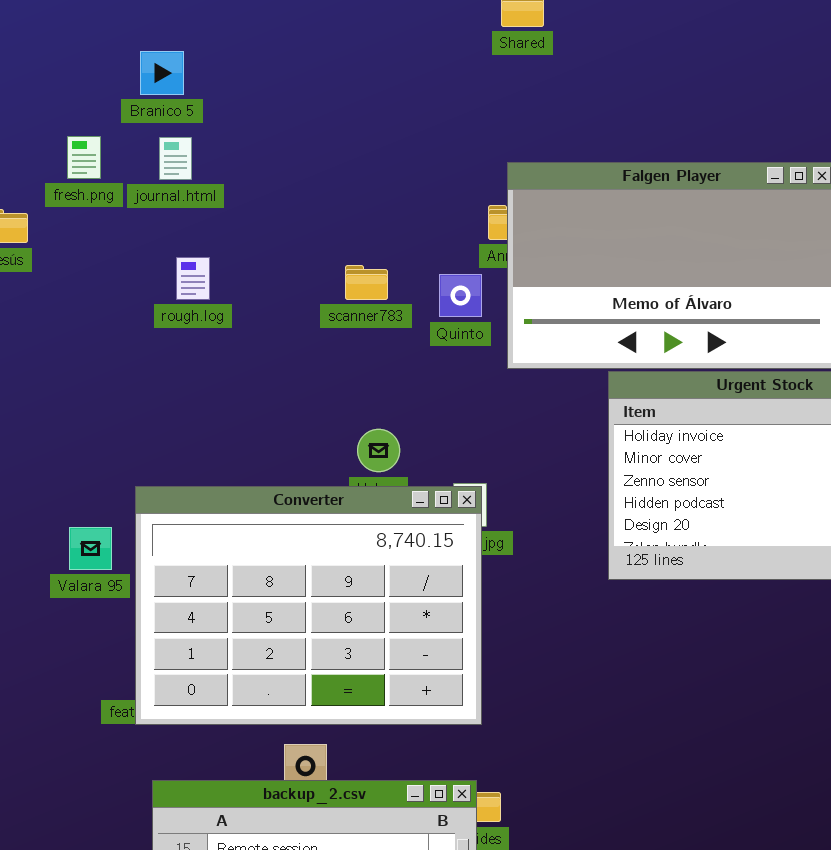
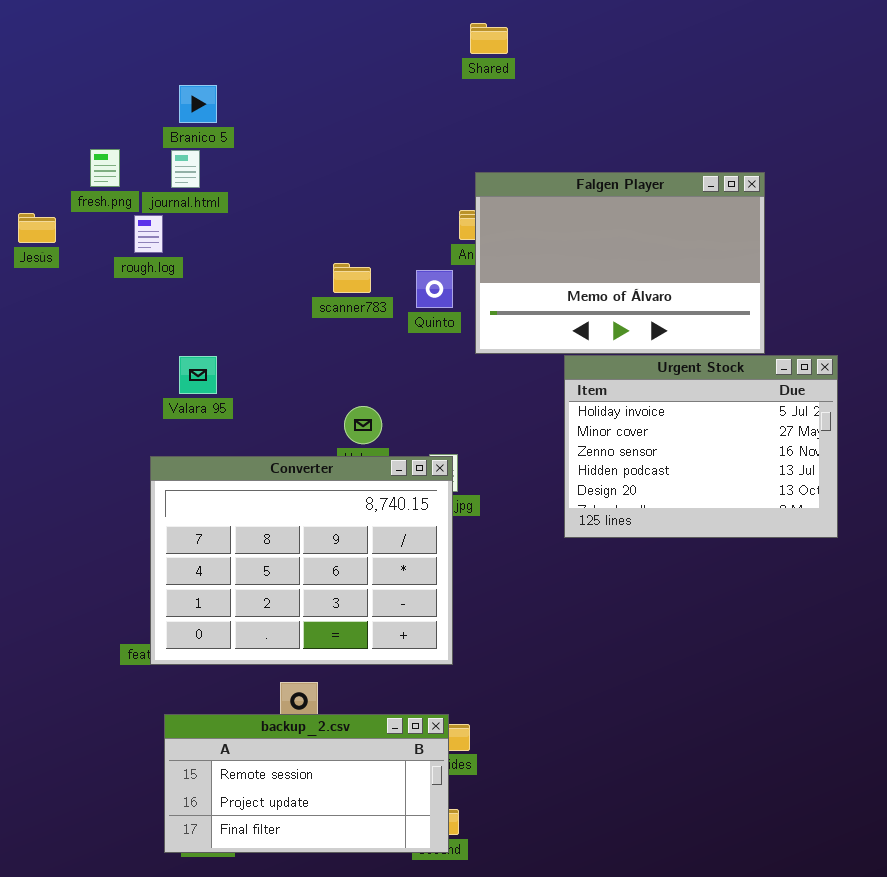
Branico 5: [140,51,184,95] -> [179,85,217,123], moved
rough.log: [176,257,210,300] -> [134,215,163,253], moved
Valara 95: [69,527,112,570] -> [179,356,217,394], moved

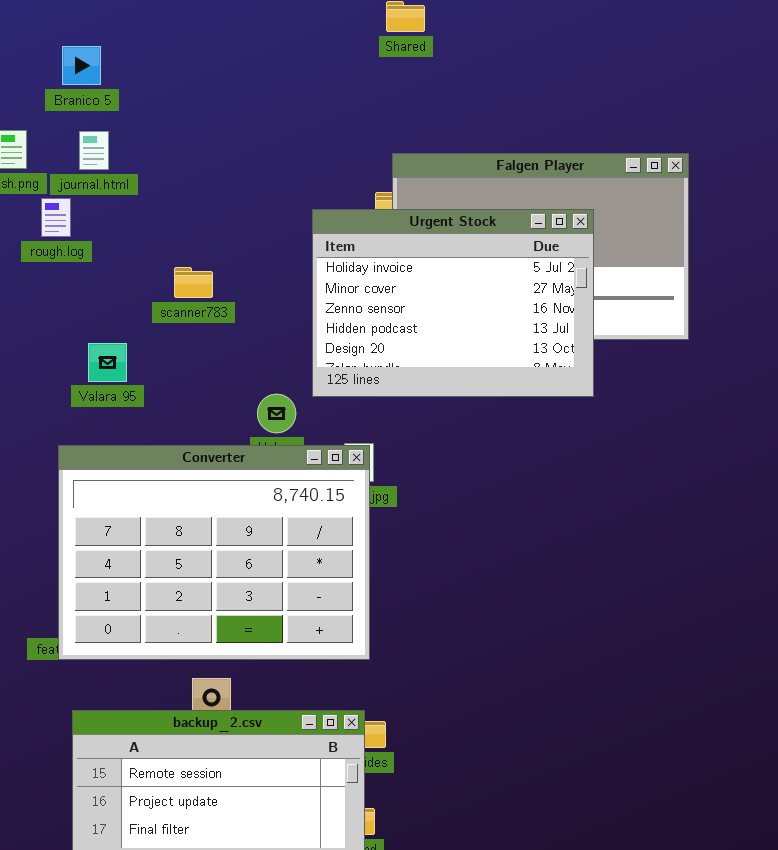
Branico 5: [179,85,217,123] -> [62,46,101,85], moved
scanner783: [333,263,371,293] -> [174,267,213,298], moved
Urgent Stock: [564,355,838,538] -> [312,209,594,397], moved

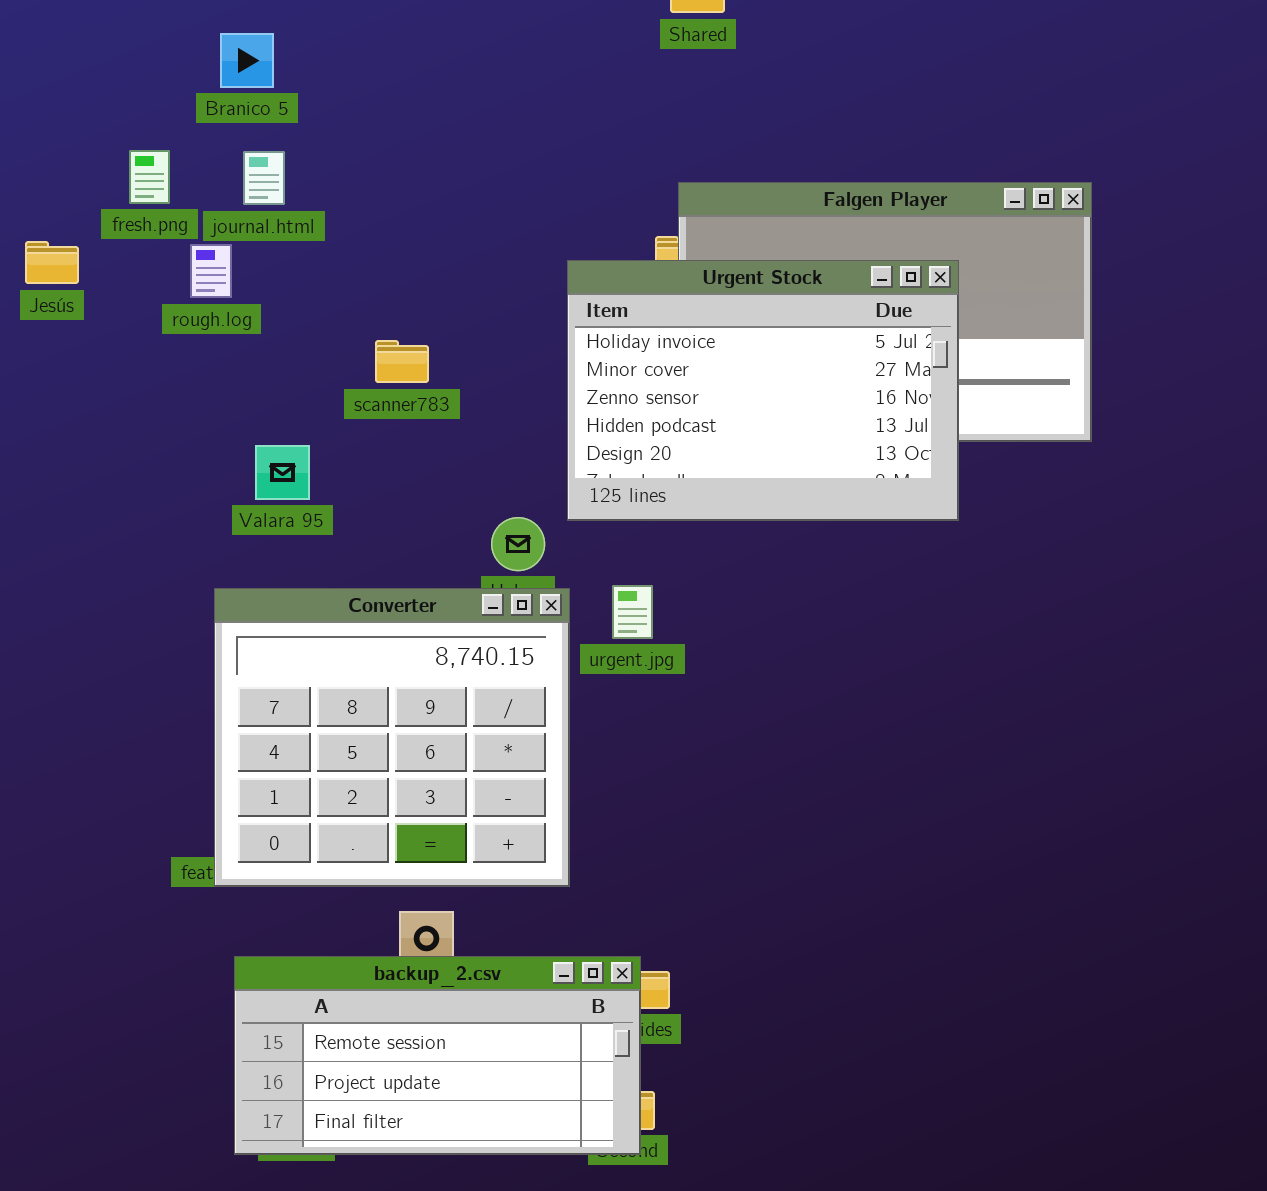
Converter: [58,445,370,660] -> [214,588,570,887], resized

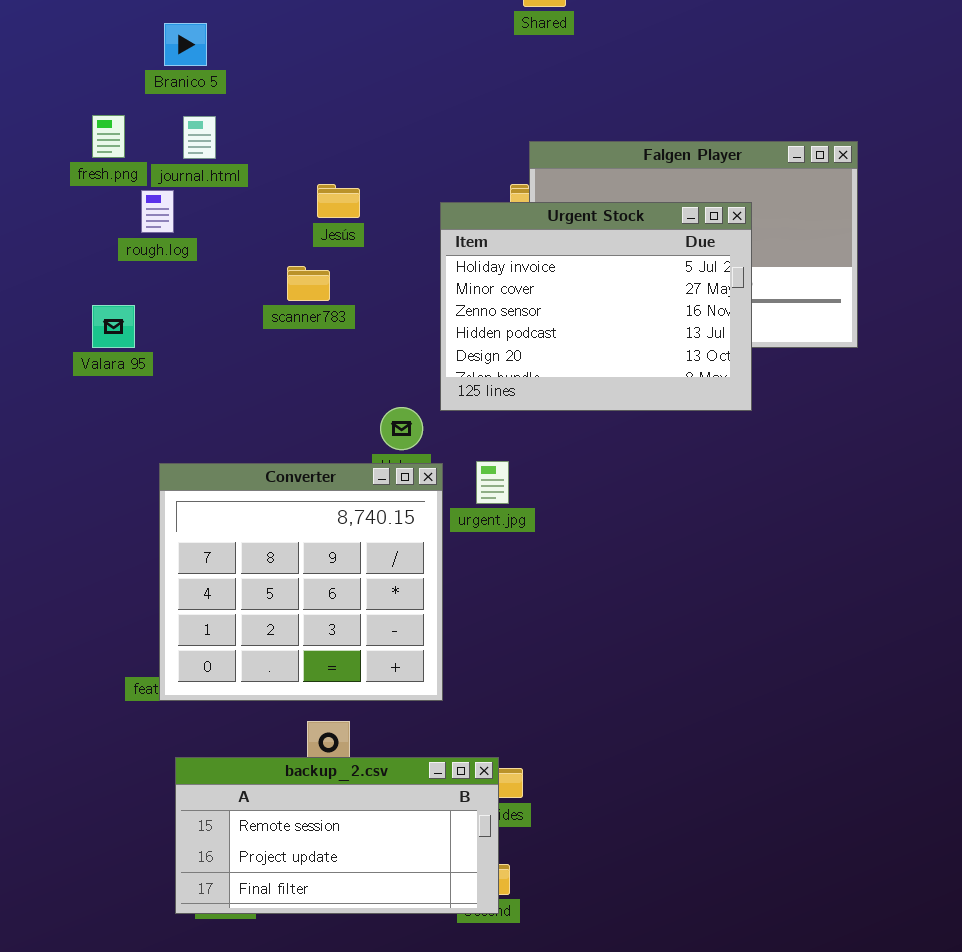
Jesús: [25,241,79,284] -> [317,184,360,218], moved
Valara 95: [255,445,310,500] -> [92,305,135,348], moved

